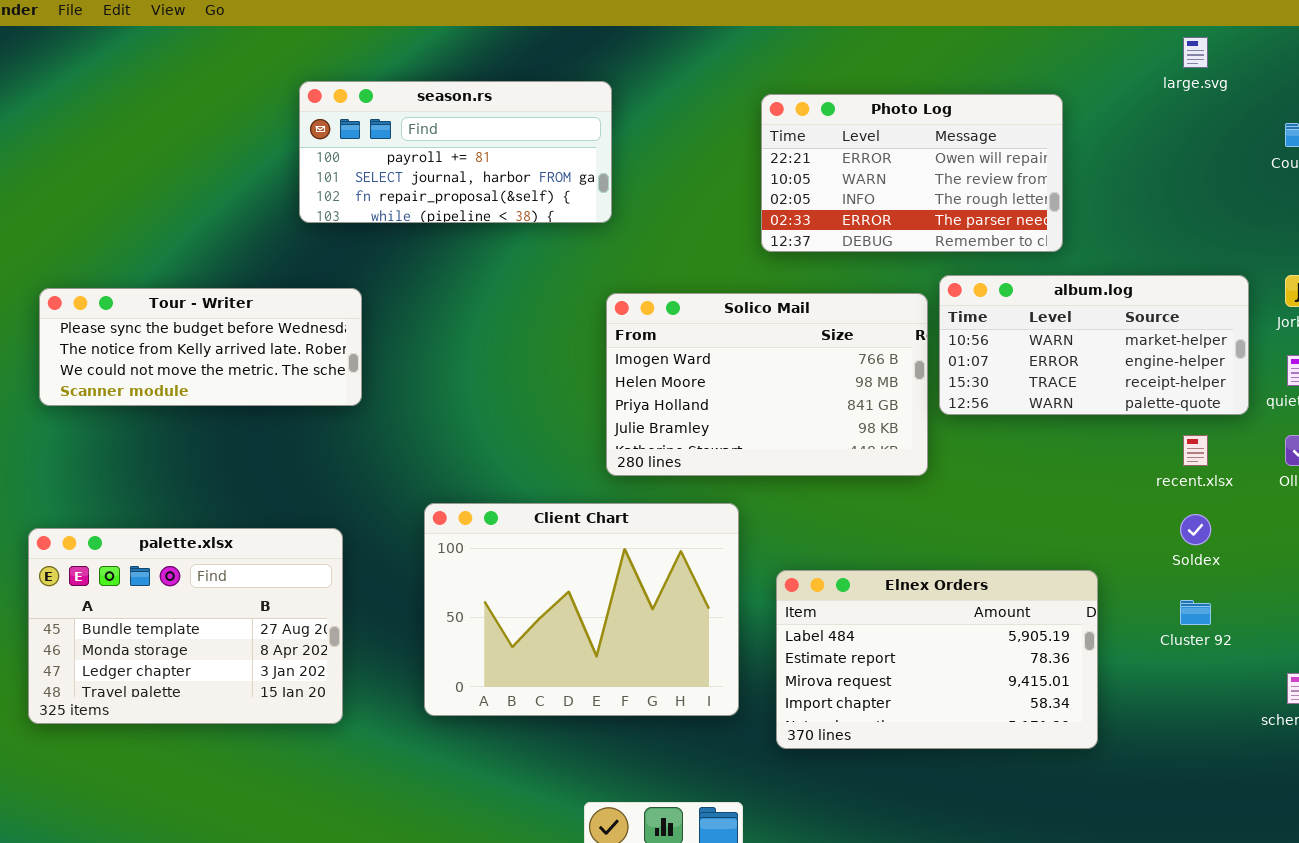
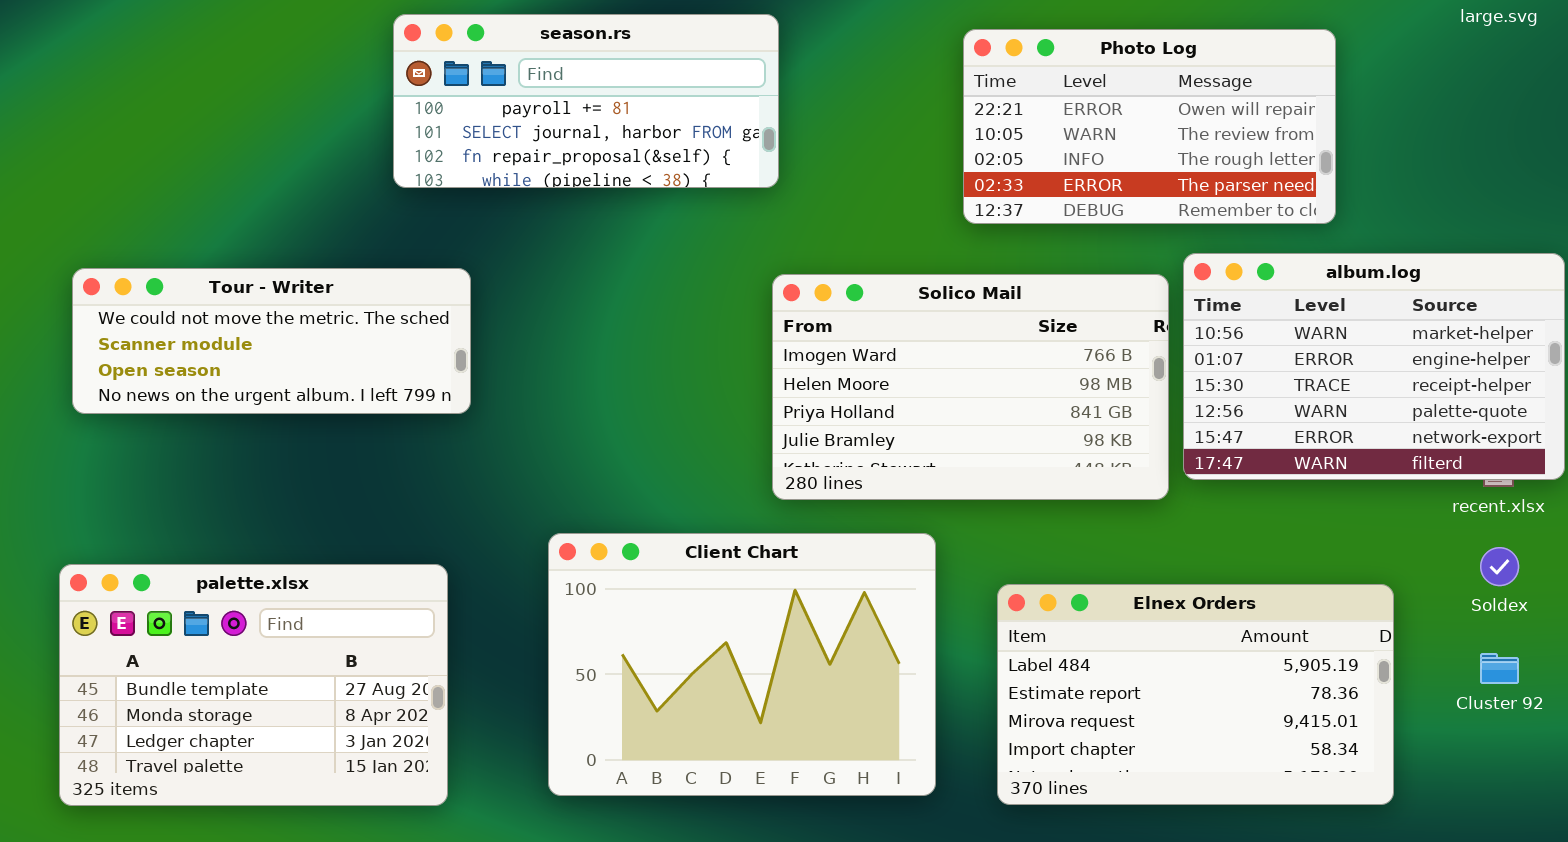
album.log: [939,275,1249,415] -> [1183,253,1565,480], resized
Tour - Writer: [39,288,362,406] -> [72,268,471,414], scrolled down 2 rows
Elnex Orders: [776,570,1098,749] -> [997,584,1394,805], moved

